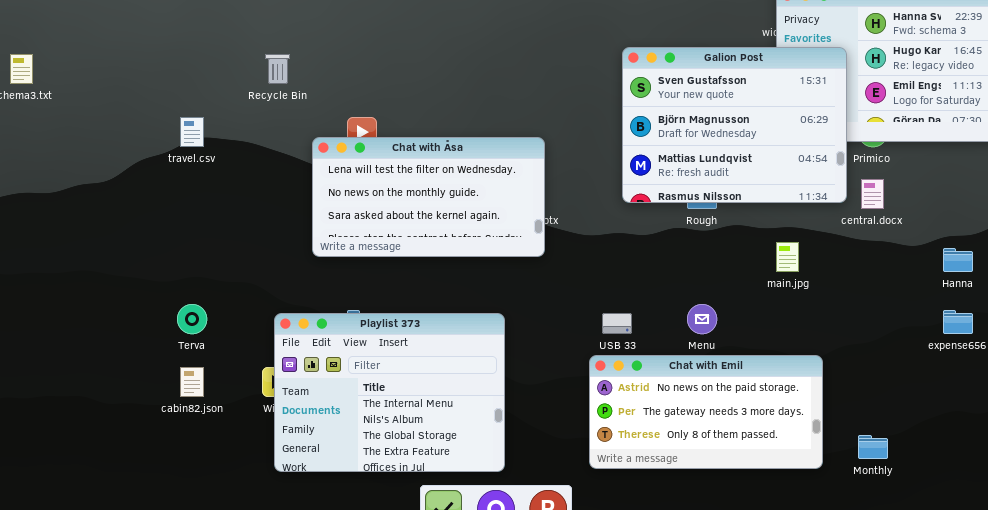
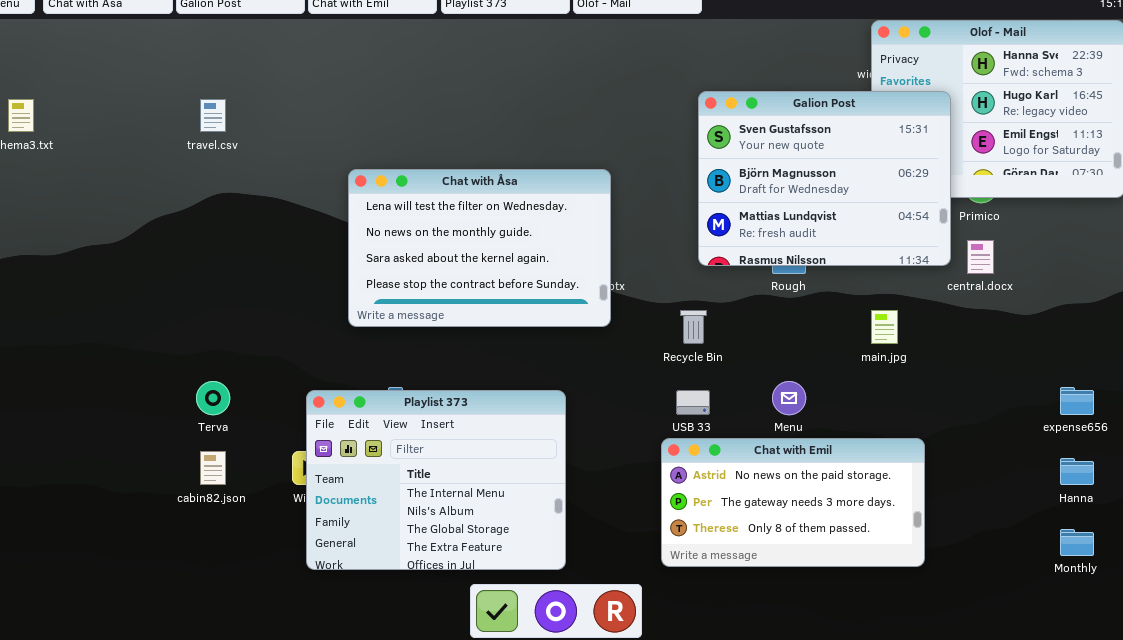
Recycle Bin: [265,54,290,84] -> [680,310,707,344], moved
travel.csv: [180,117,204,147] -> [200,99,226,132], moved
Chat with Åsa: [312,137,545,257] -> [348,169,611,327], resized
Hanna: [943,248,973,272] -> [1060,458,1094,485], moved
Monthly: [858,435,888,459] -> [1060,529,1094,556], moved

